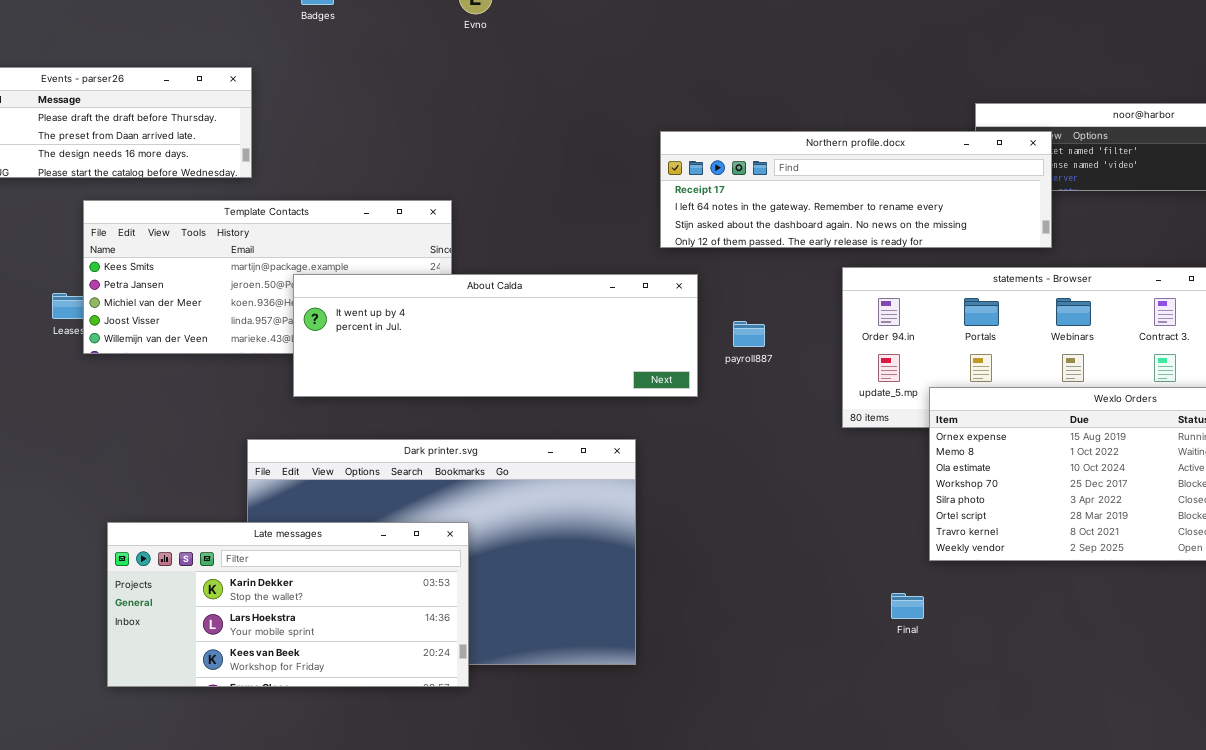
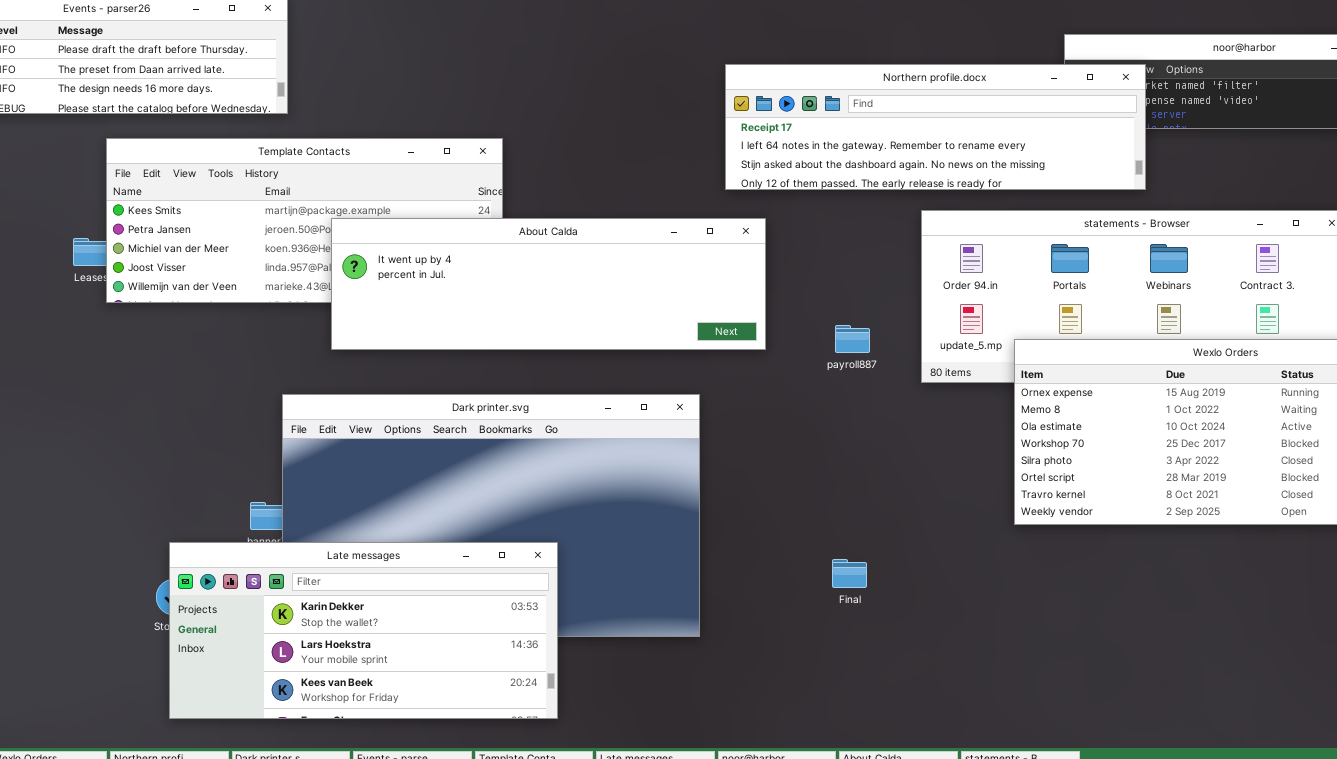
payroll887: [733,321,765,347] -> [835,325,870,353], moved
Late messages: [107,522,469,687] -> [169,542,558,719], moved
Final: [891,593,924,619] -> [832,559,867,588], moved

